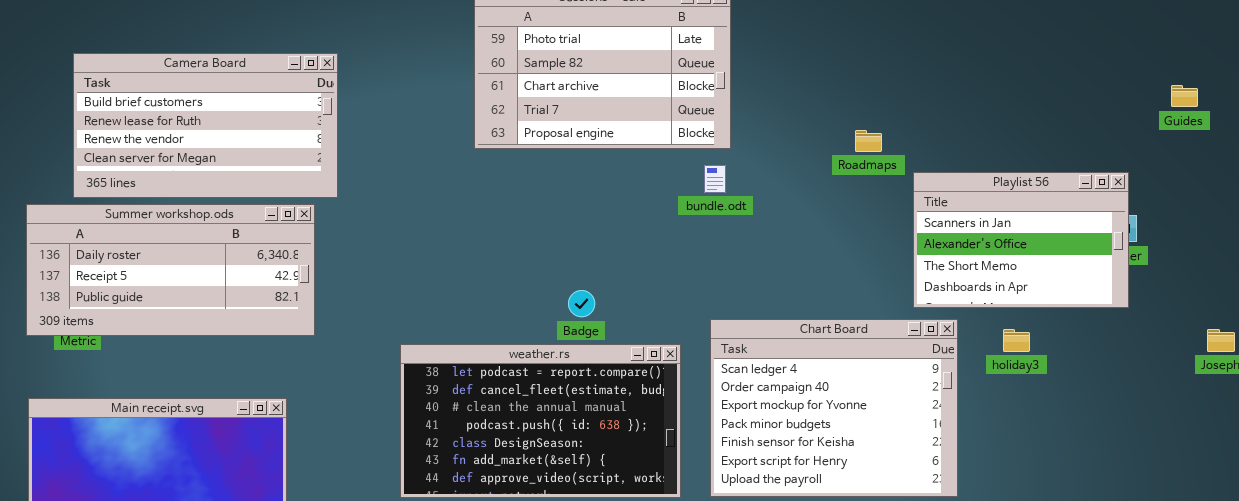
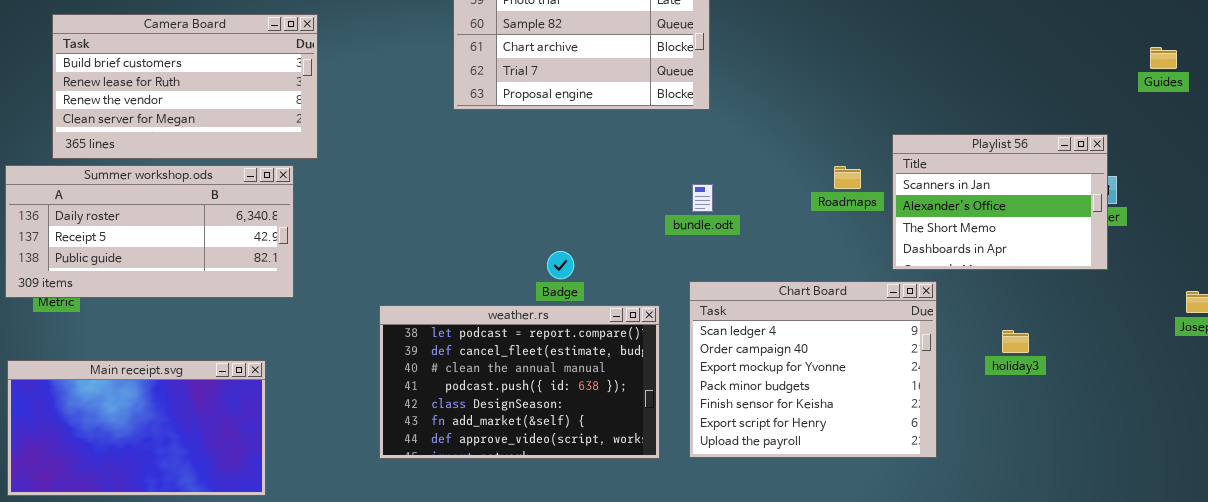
Roadmaps: [855,130,882,152] -> [834,166,861,189], moved
bundle.odt: [704,165,726,193] -> [692,184,713,212], moved
holiday3: [1003,329,1030,352] -> [1002,330,1029,353], moved

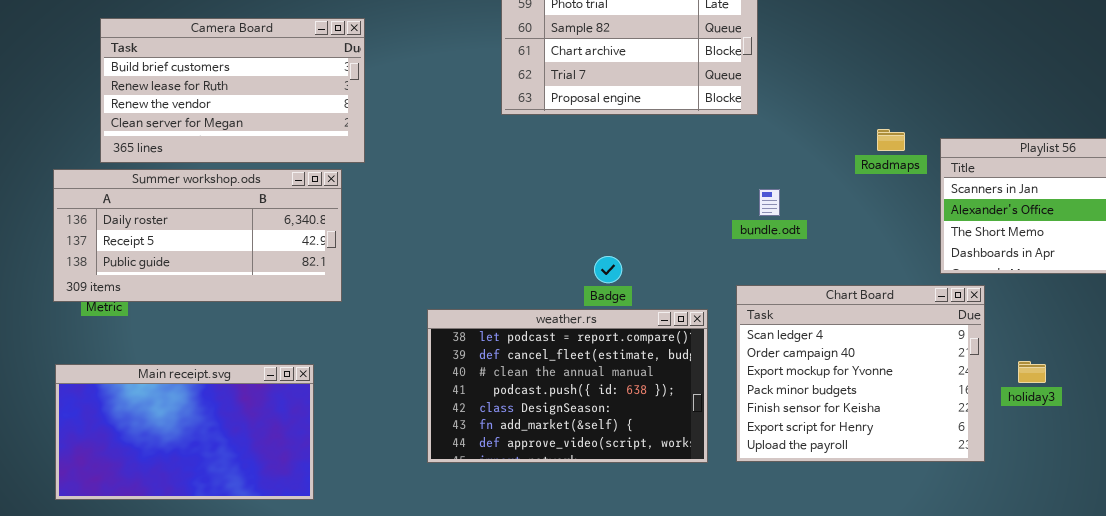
Roadmaps: [834,166,861,189] -> [877,129,905,151], moved
bundle.odt: [692,184,713,212] -> [759,189,780,216], moved
holiday3: [1002,330,1029,353] -> [1018,361,1046,383], moved

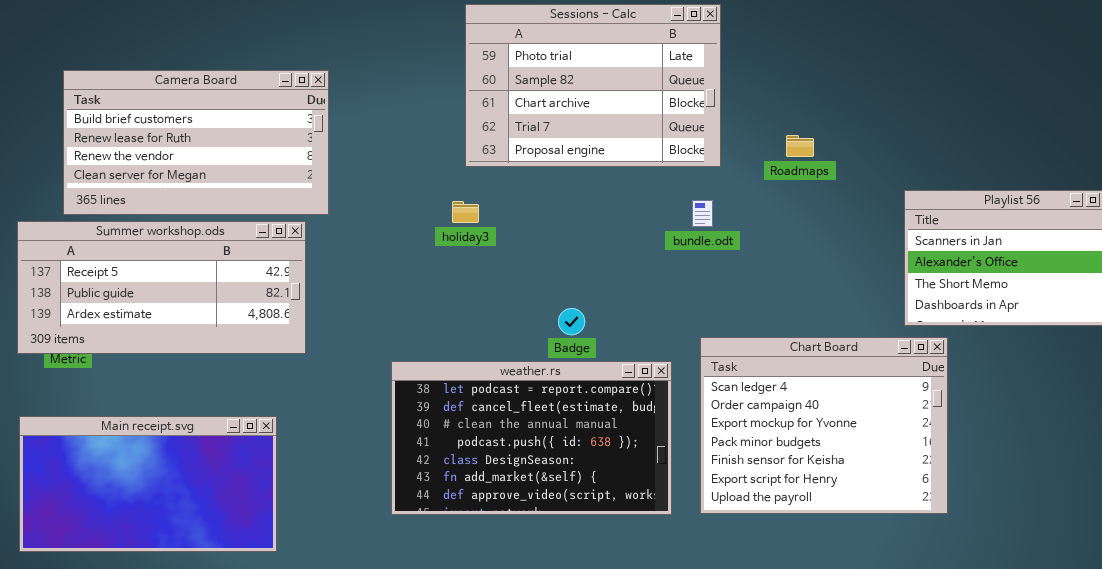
Roadmaps: [877,129,905,151] -> [786,135,814,157], moved
Summer workshop.ods: [53,169,342,302] -> [17,221,306,354], scrolled down 1 row
bundle.odt: [759,189,780,216] -> [692,200,713,227], moved
holiday3: [1018,361,1046,383] -> [452,201,479,223], moved

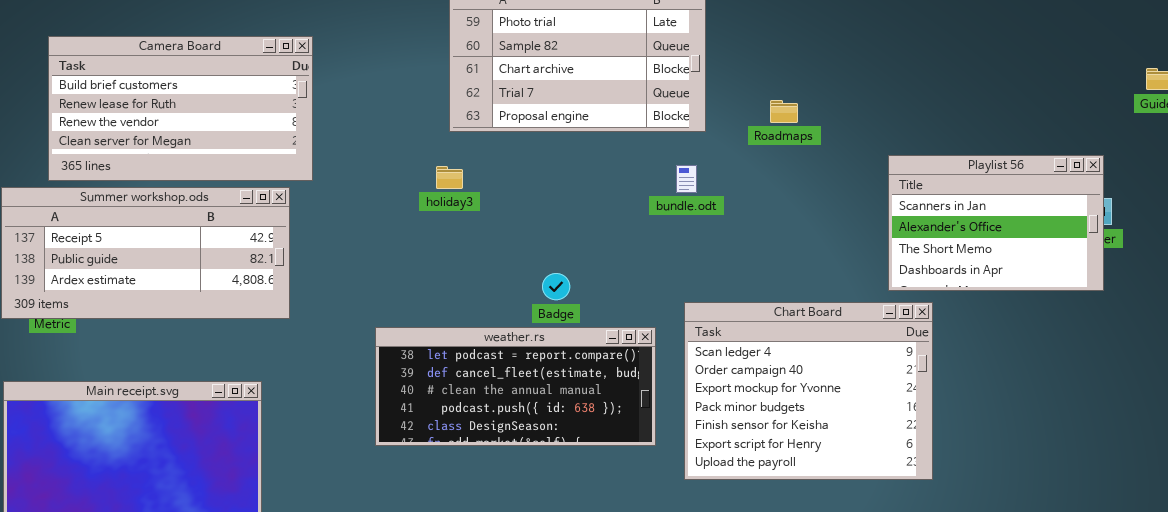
weather.rs: [391,361,672,515] -> [375,327,656,446], resized

